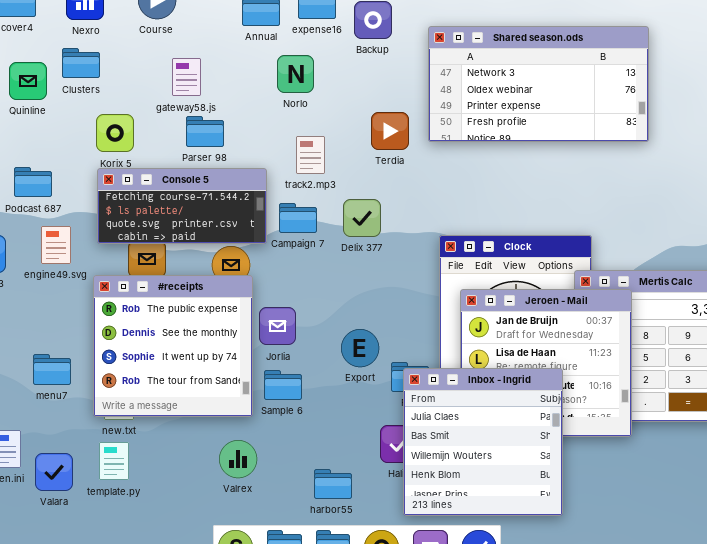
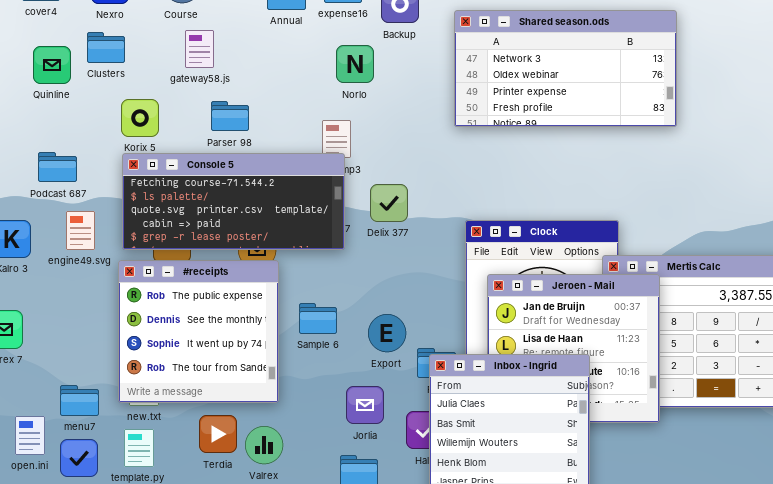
Norlo: [277,55,314,93] -> [336,45,374,83], moved
gateway58.js: [172,58,201,96] -> [185,30,214,68], moved
Terdia: [371,112,409,150] -> [199,415,237,453], moved
Console 5: [97,168,267,244] -> [122,153,345,250], resized
Jorlia: [259,307,296,345] -> [346,386,384,424], moved
menu7: [33,354,71,385] -> [60,385,99,416], moved
Sample 6: [264,370,302,400] -> [299,303,337,334], moved

